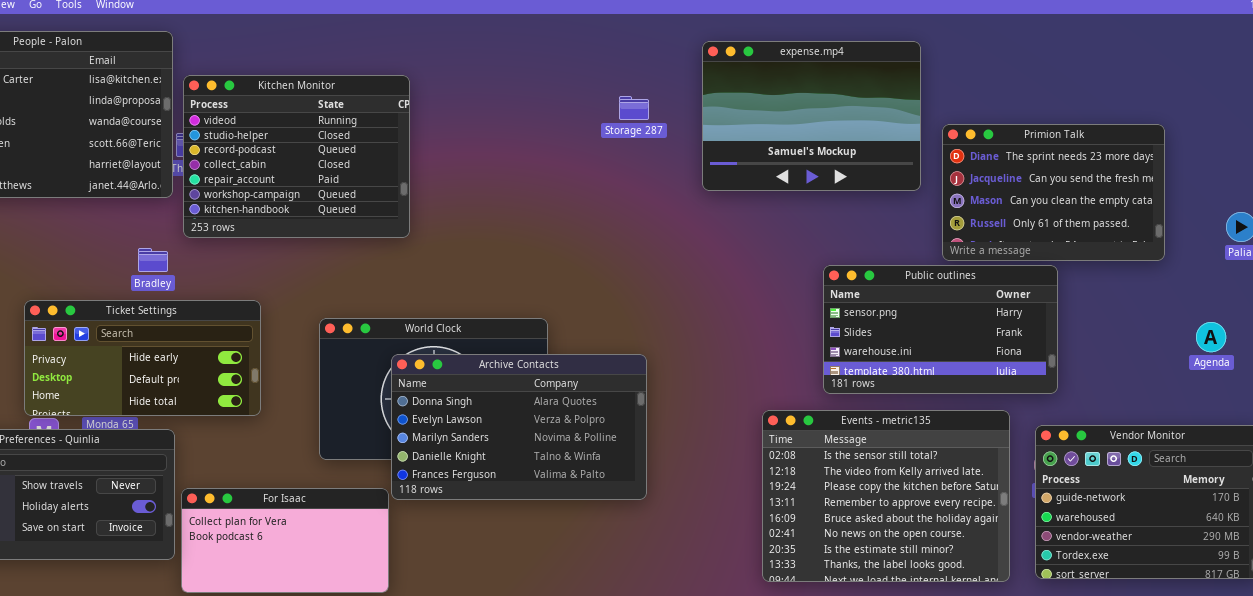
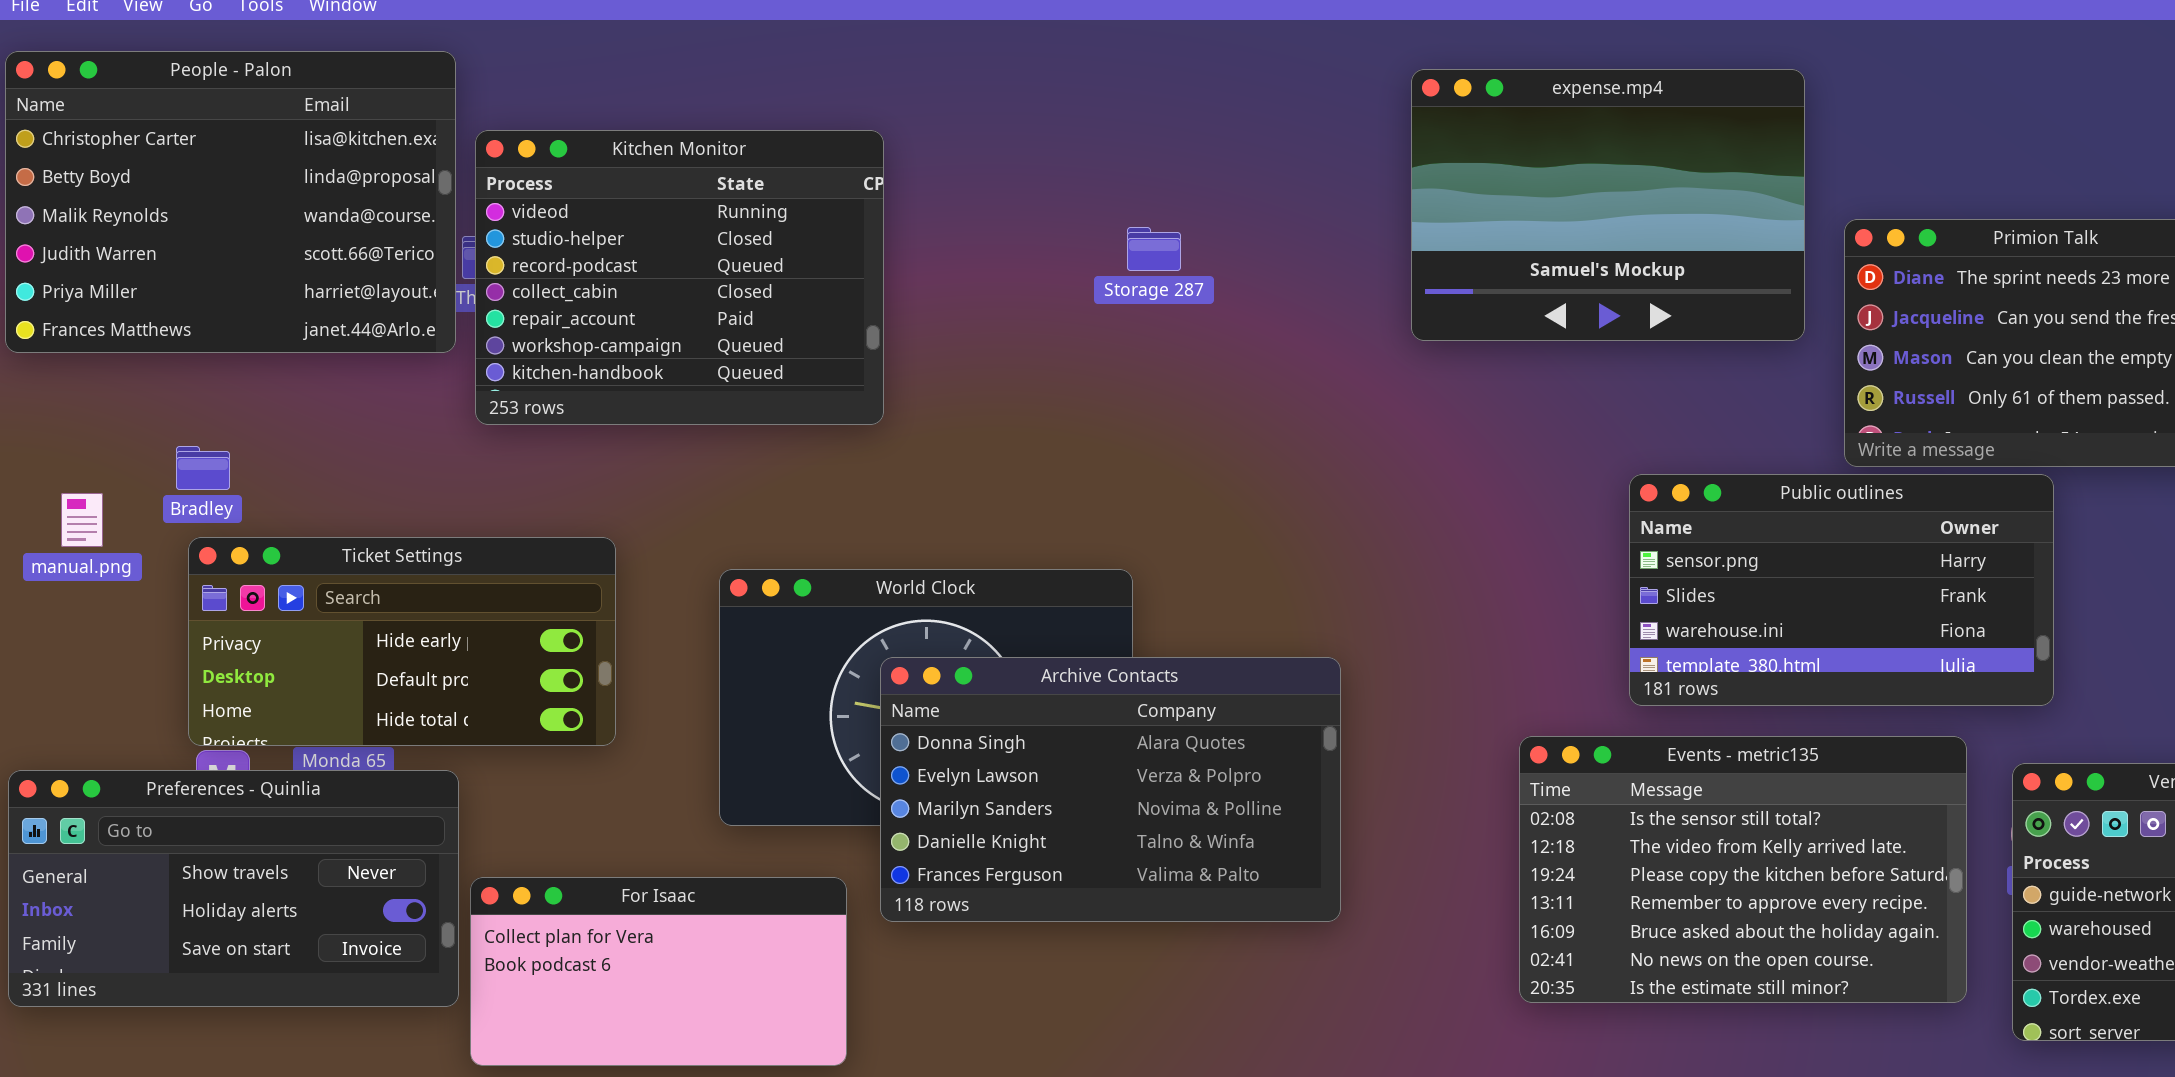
Storage 287: [619,96,649,120] -> [1127,227,1181,271], moved
Bradley: [138,248,168,272] -> [176,446,230,490], moved
Archive Contacts: [391,354,647,500] -> [880,657,1341,922], moved
Events - metric135: [762,410,1010,582] -> [1519,736,1967,1003], resized

